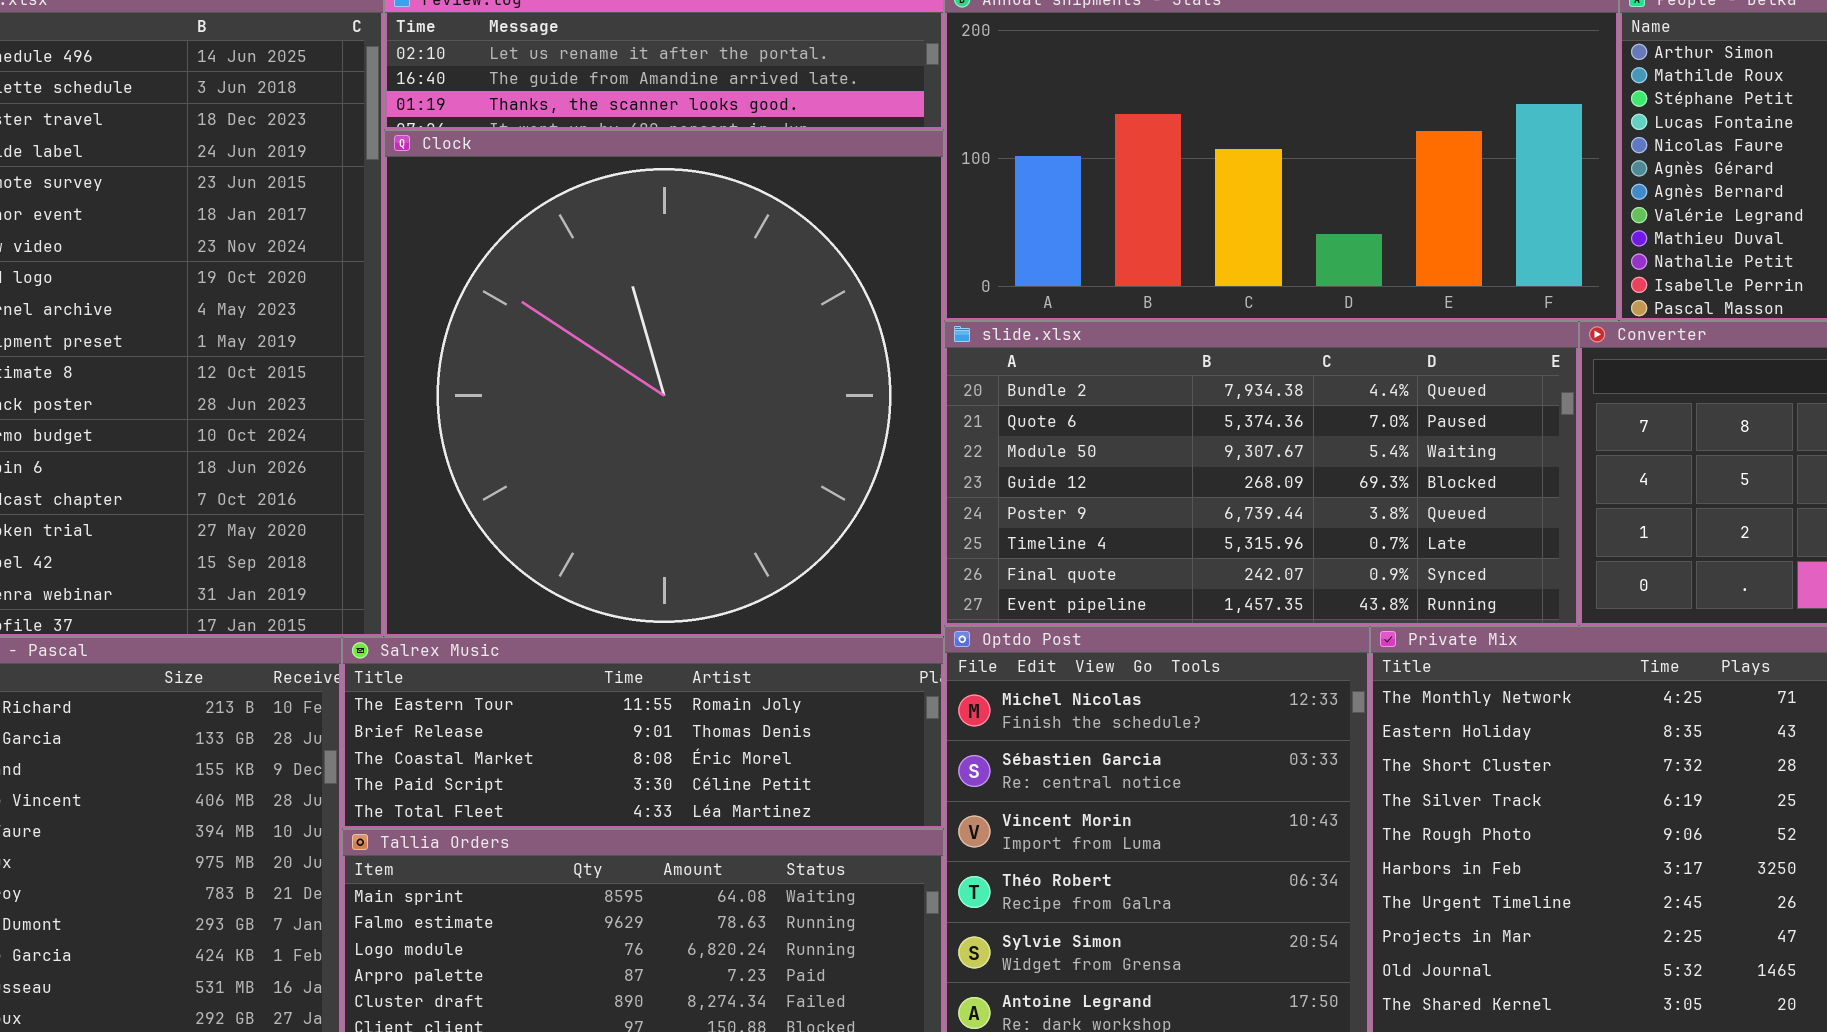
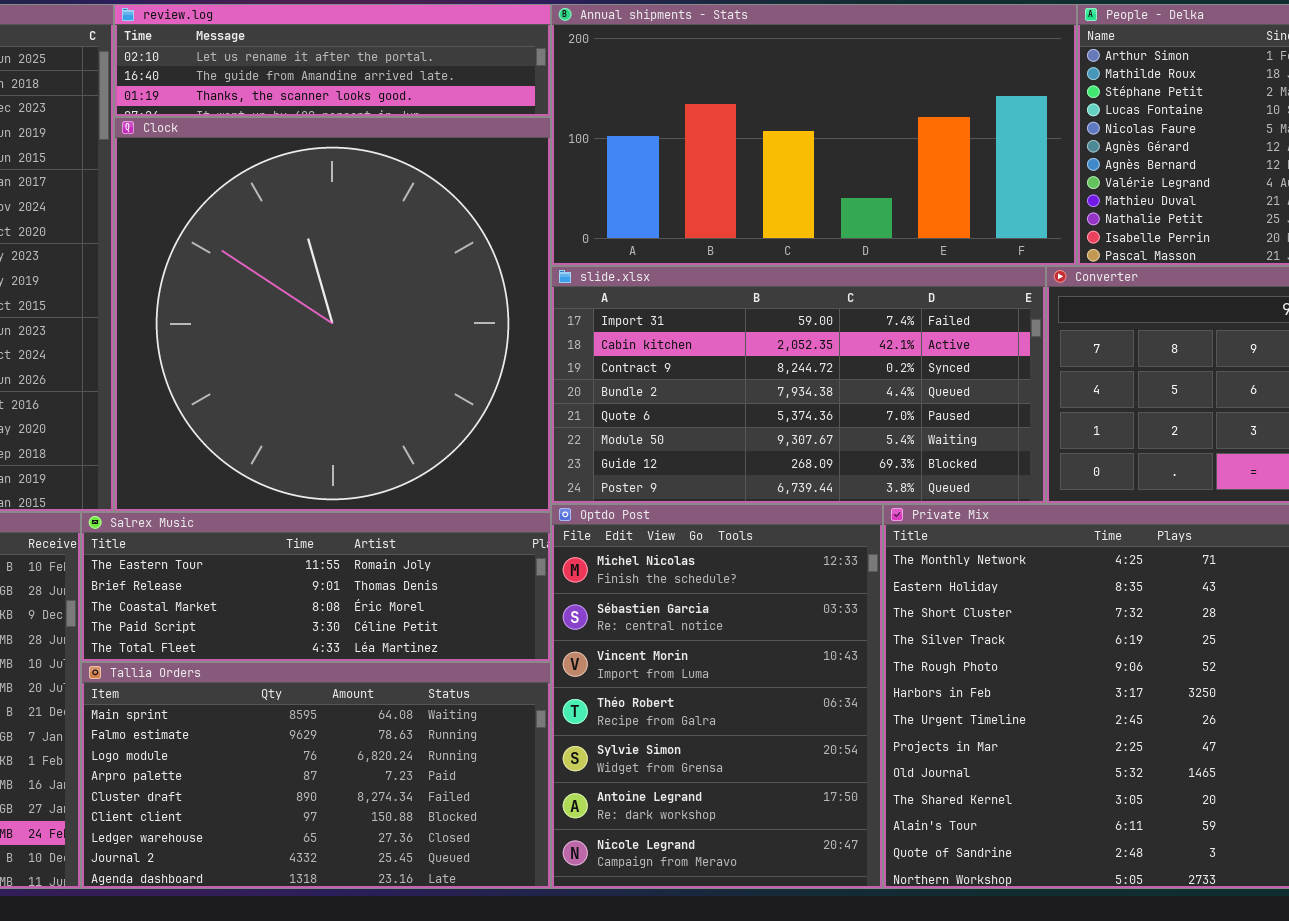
slide.xlsx: [944,321,1579,626] -> [551,266,1046,504], scrolled up 3 rows

